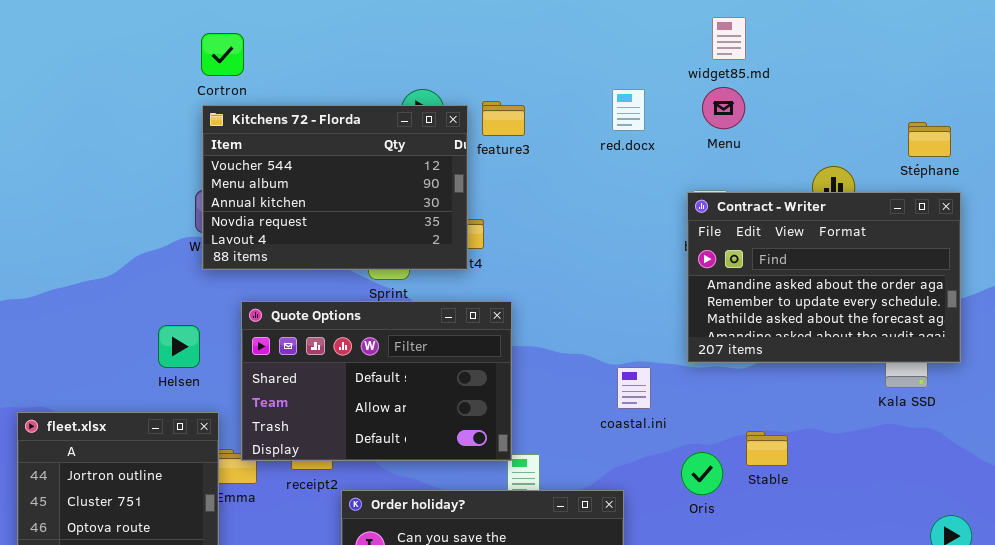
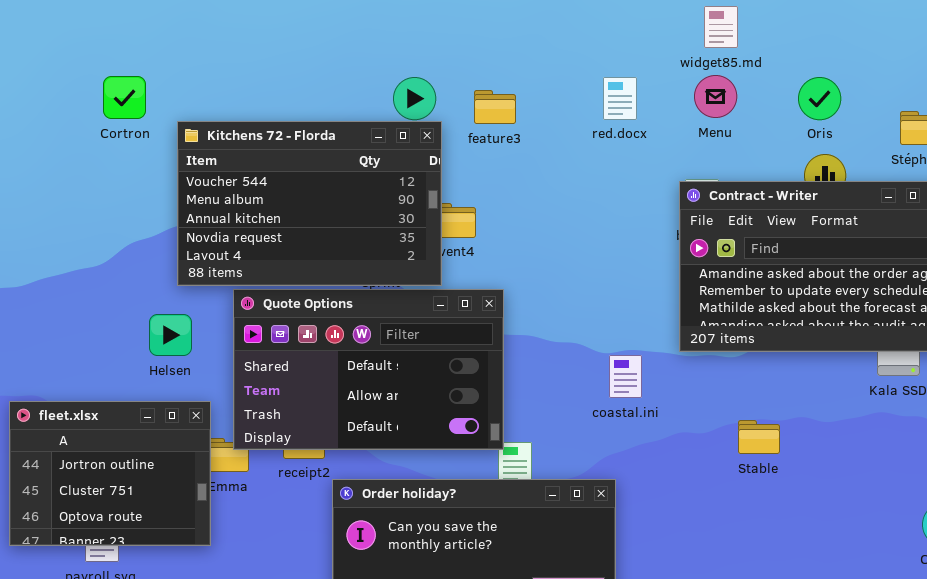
Cortron: [201,33,244,76] -> [103,76,146,119], moved
Kitchens 72 - Florda: [202,105,468,270] -> [177,121,442,286], moved
Oris: [681,452,723,495] -> [798,77,841,120], moved

